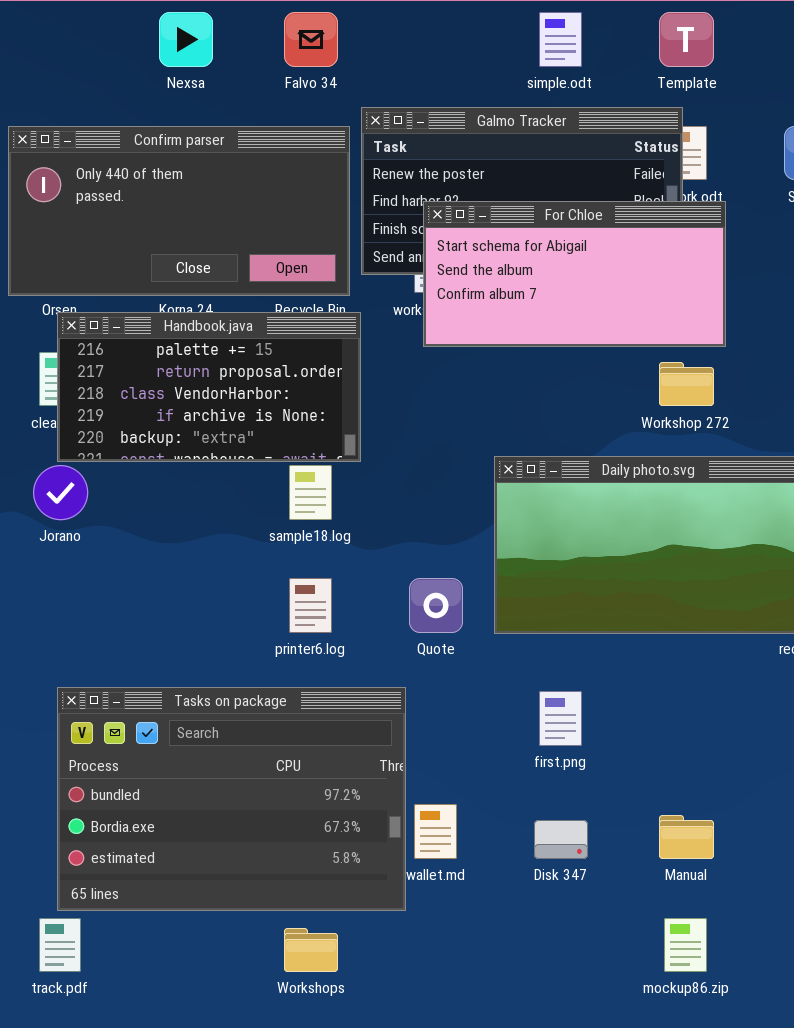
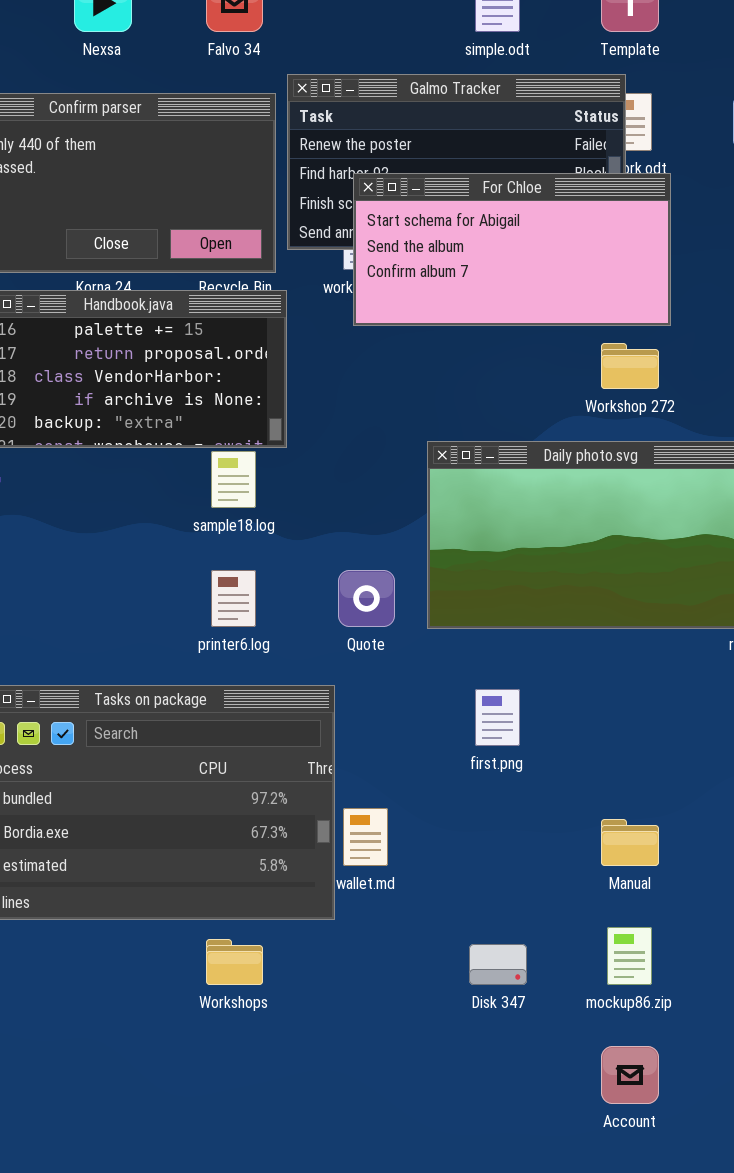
Disk 347: [534,820,588,859] -> [469,944,527,985], moved

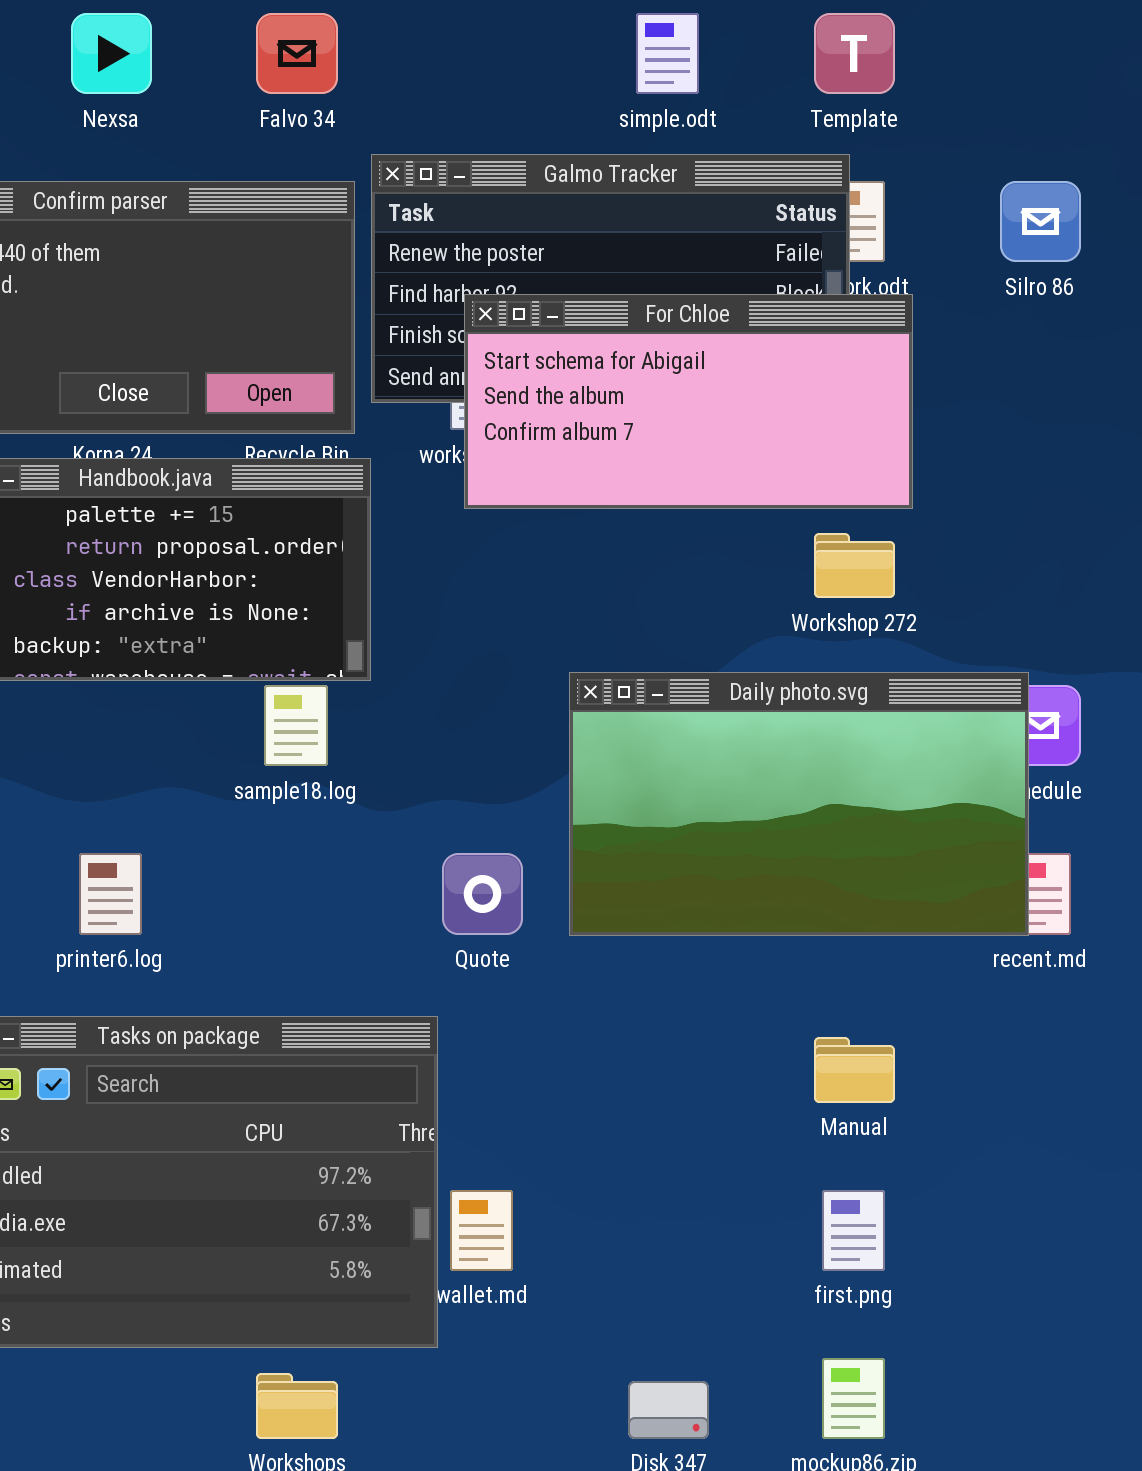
printer6.log: [211,570,256,627] -> [79,853,142,935], moved
first.png: [475,689,520,746] -> [822,1190,885,1271], moved
Manual: [601,819,659,866] -> [814,1037,895,1103], moved

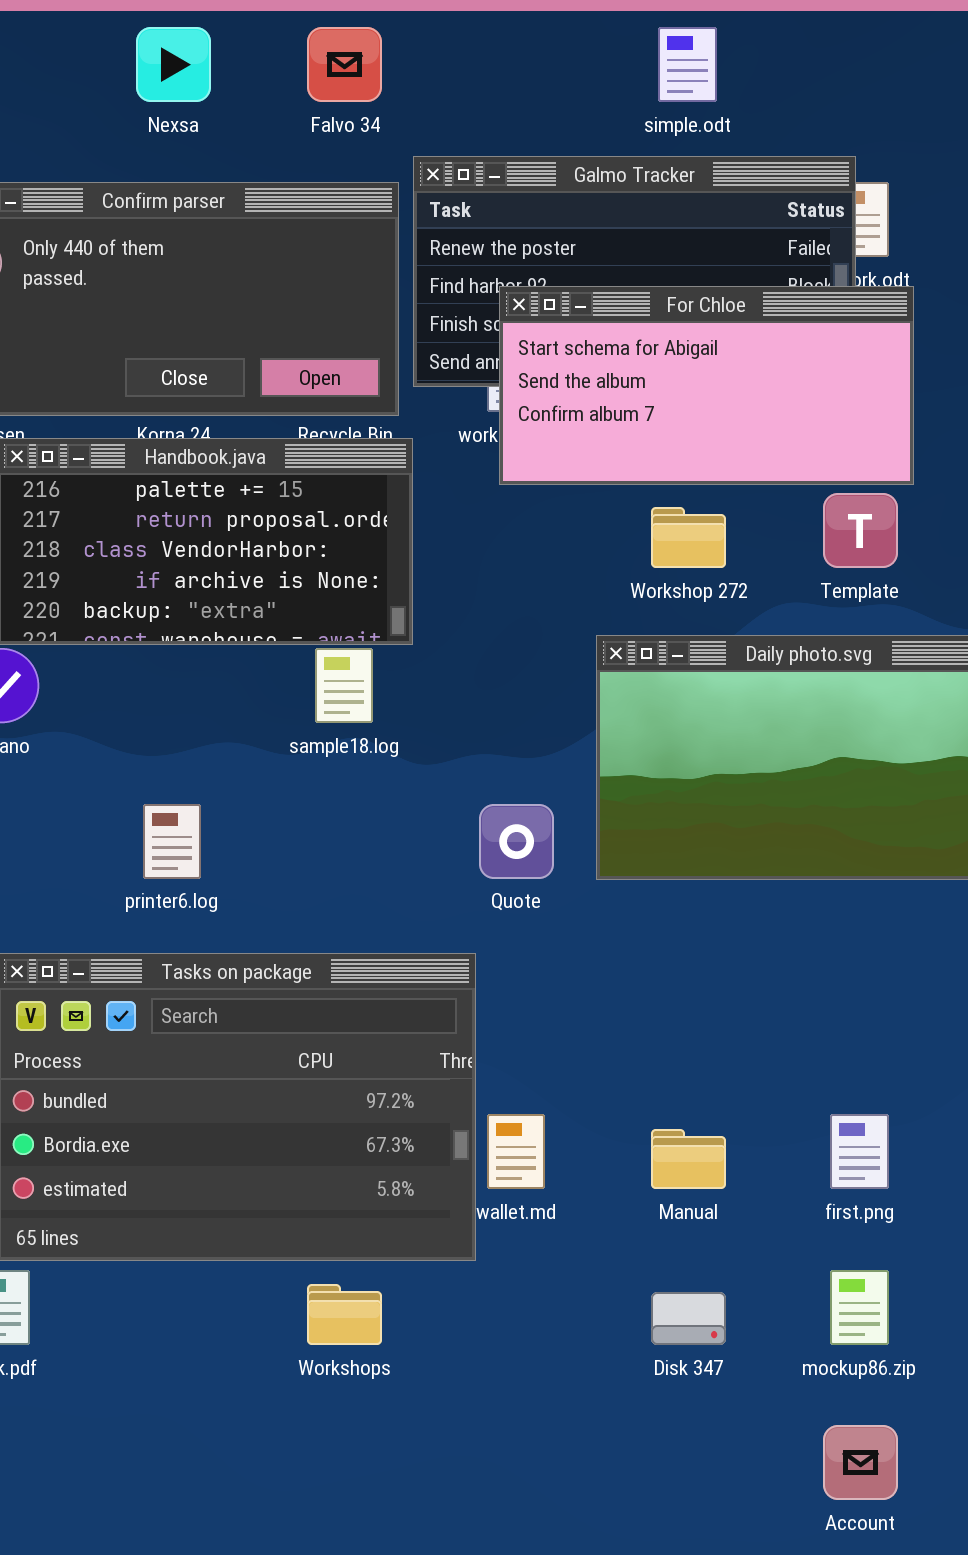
Template: [814,13,895,94] -> [823,493,898,568], moved
Workshop 272: [814,533,895,598] -> [651,507,726,568], moved
Manual: [814,1037,895,1103] -> [651,1129,726,1189], moved

